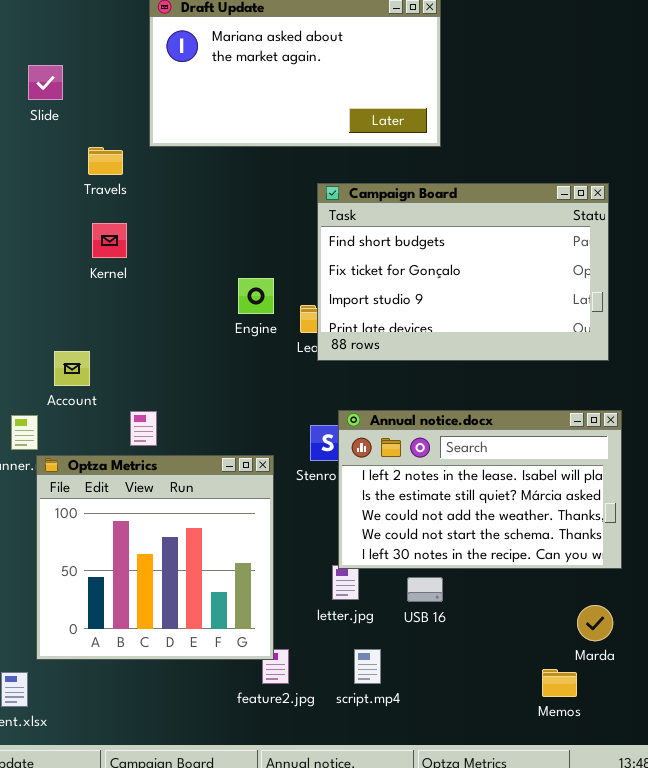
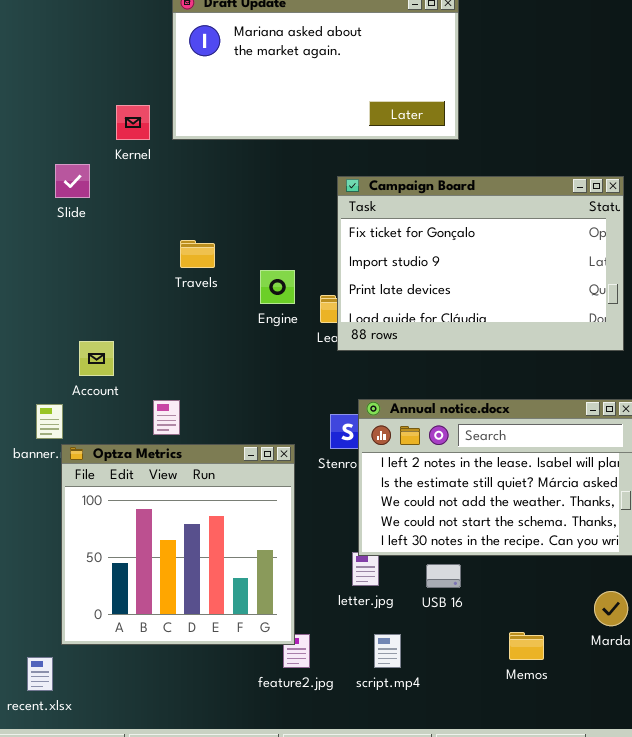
Slide: [28,65,63,100] -> [55,164,90,198], moved
Travels: [88,147,123,175] -> [180,240,215,268], moved
Campaign Board: [317,183,609,361] -> [337,176,624,351], scrolled down 1 row
Kernel: [92,223,127,258] -> [116,105,150,140], moved
Memos: [542,669,577,697] -> [509,632,544,660], moved

